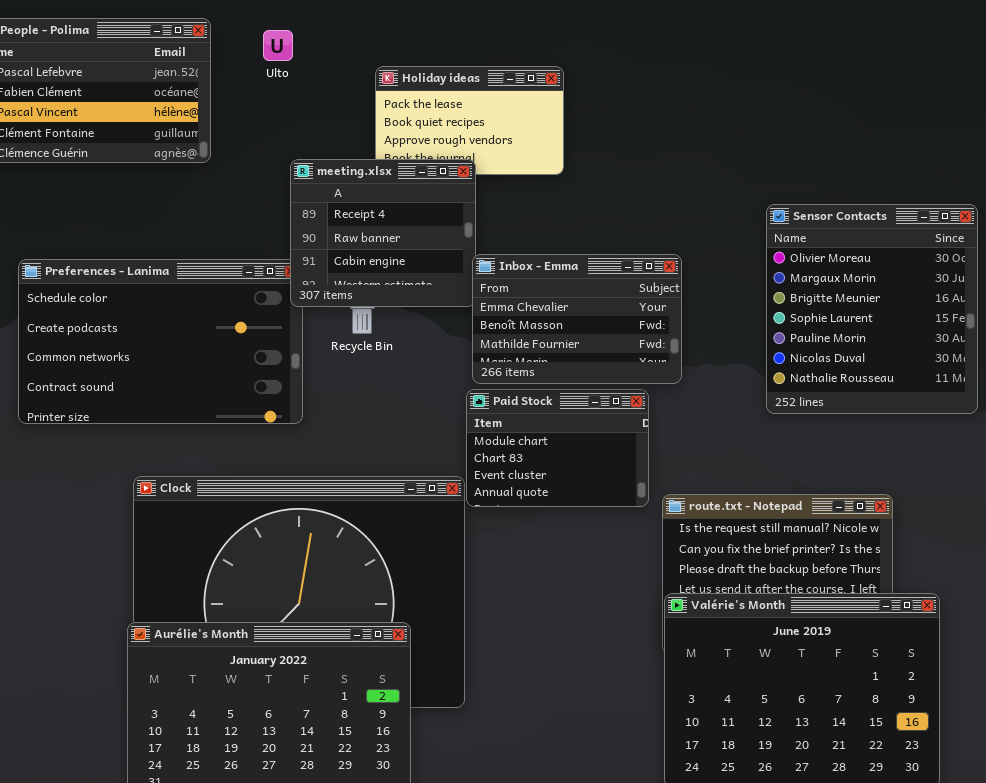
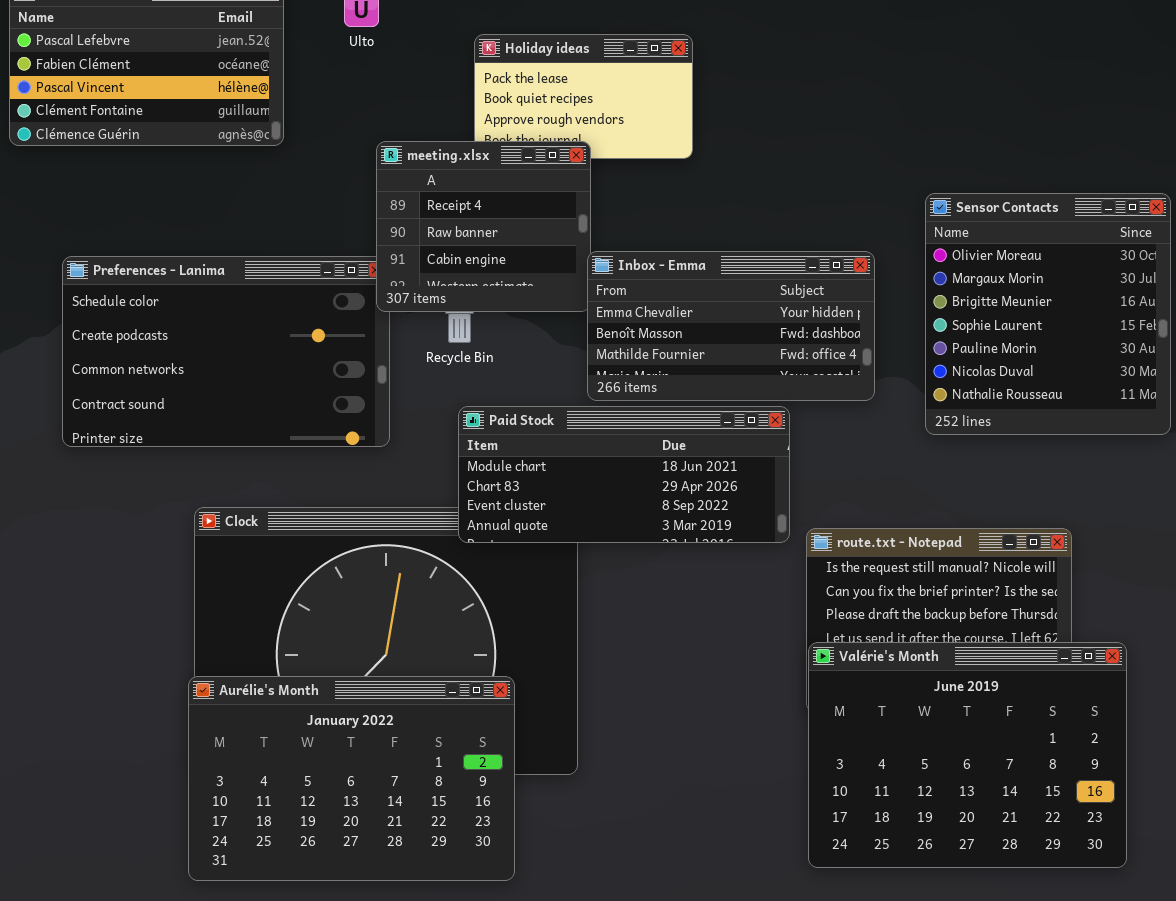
Inbox - Emma: [472,254,682,384] -> [587,251,875,401], resized
Paid Stock: [466,389,649,507] -> [458,406,790,543], resized

